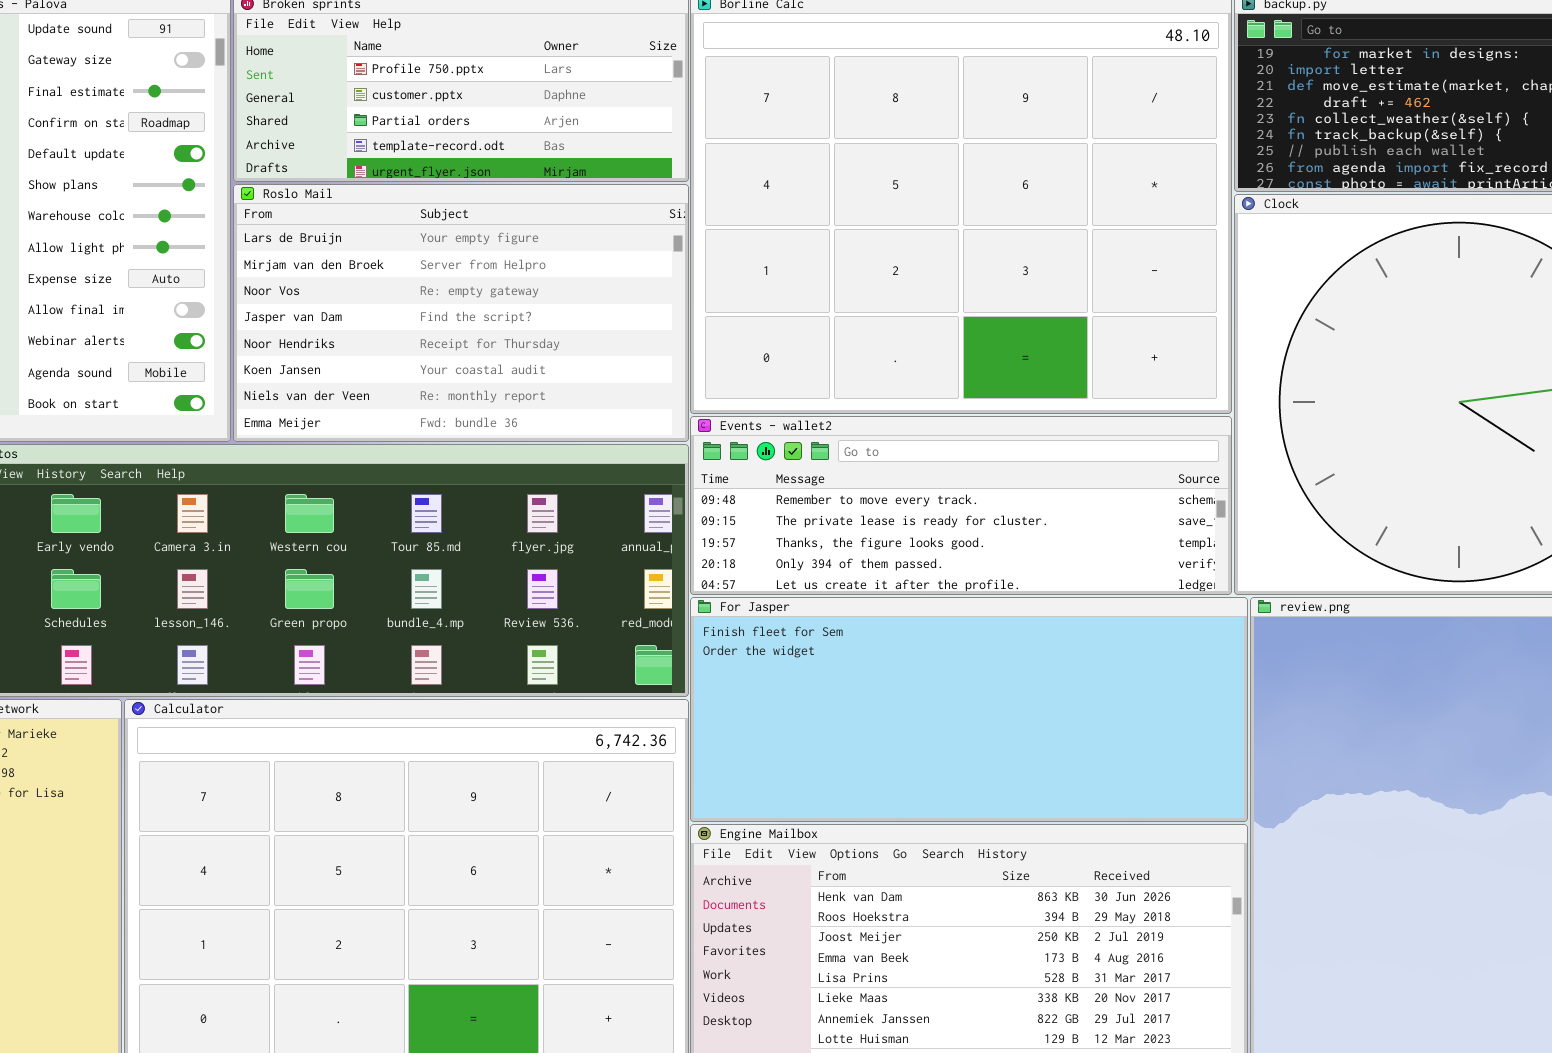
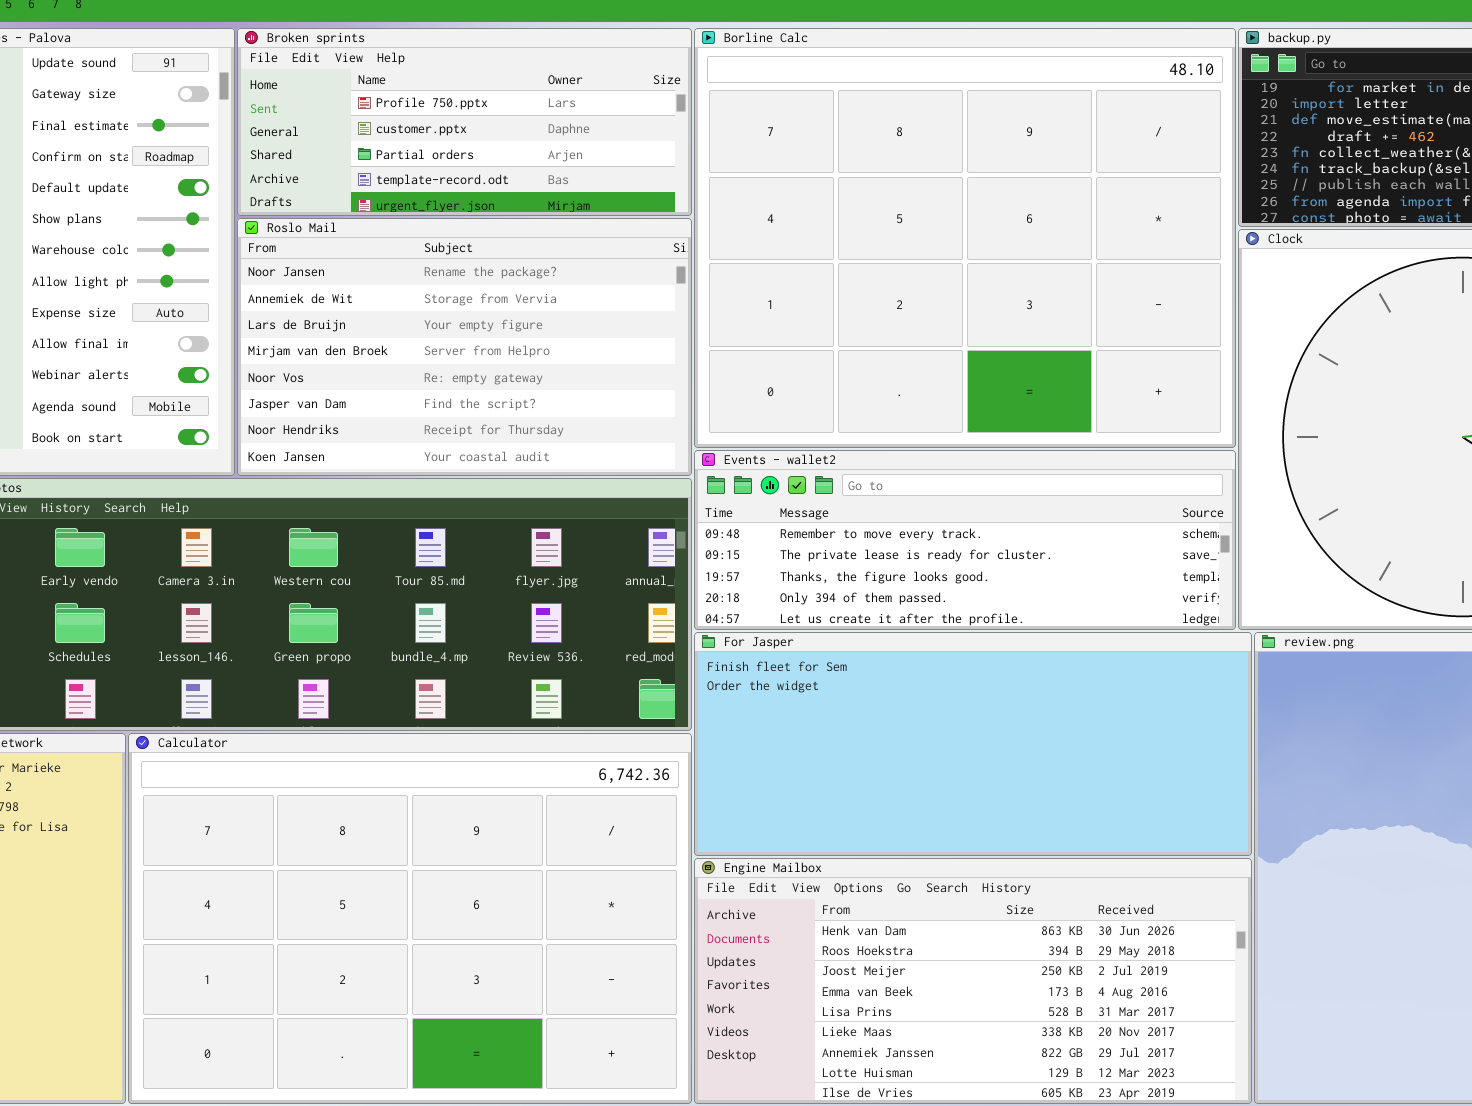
Roslo Mail: [233,184,689,442] -> [237,218,692,476], scrolled up 2 rows

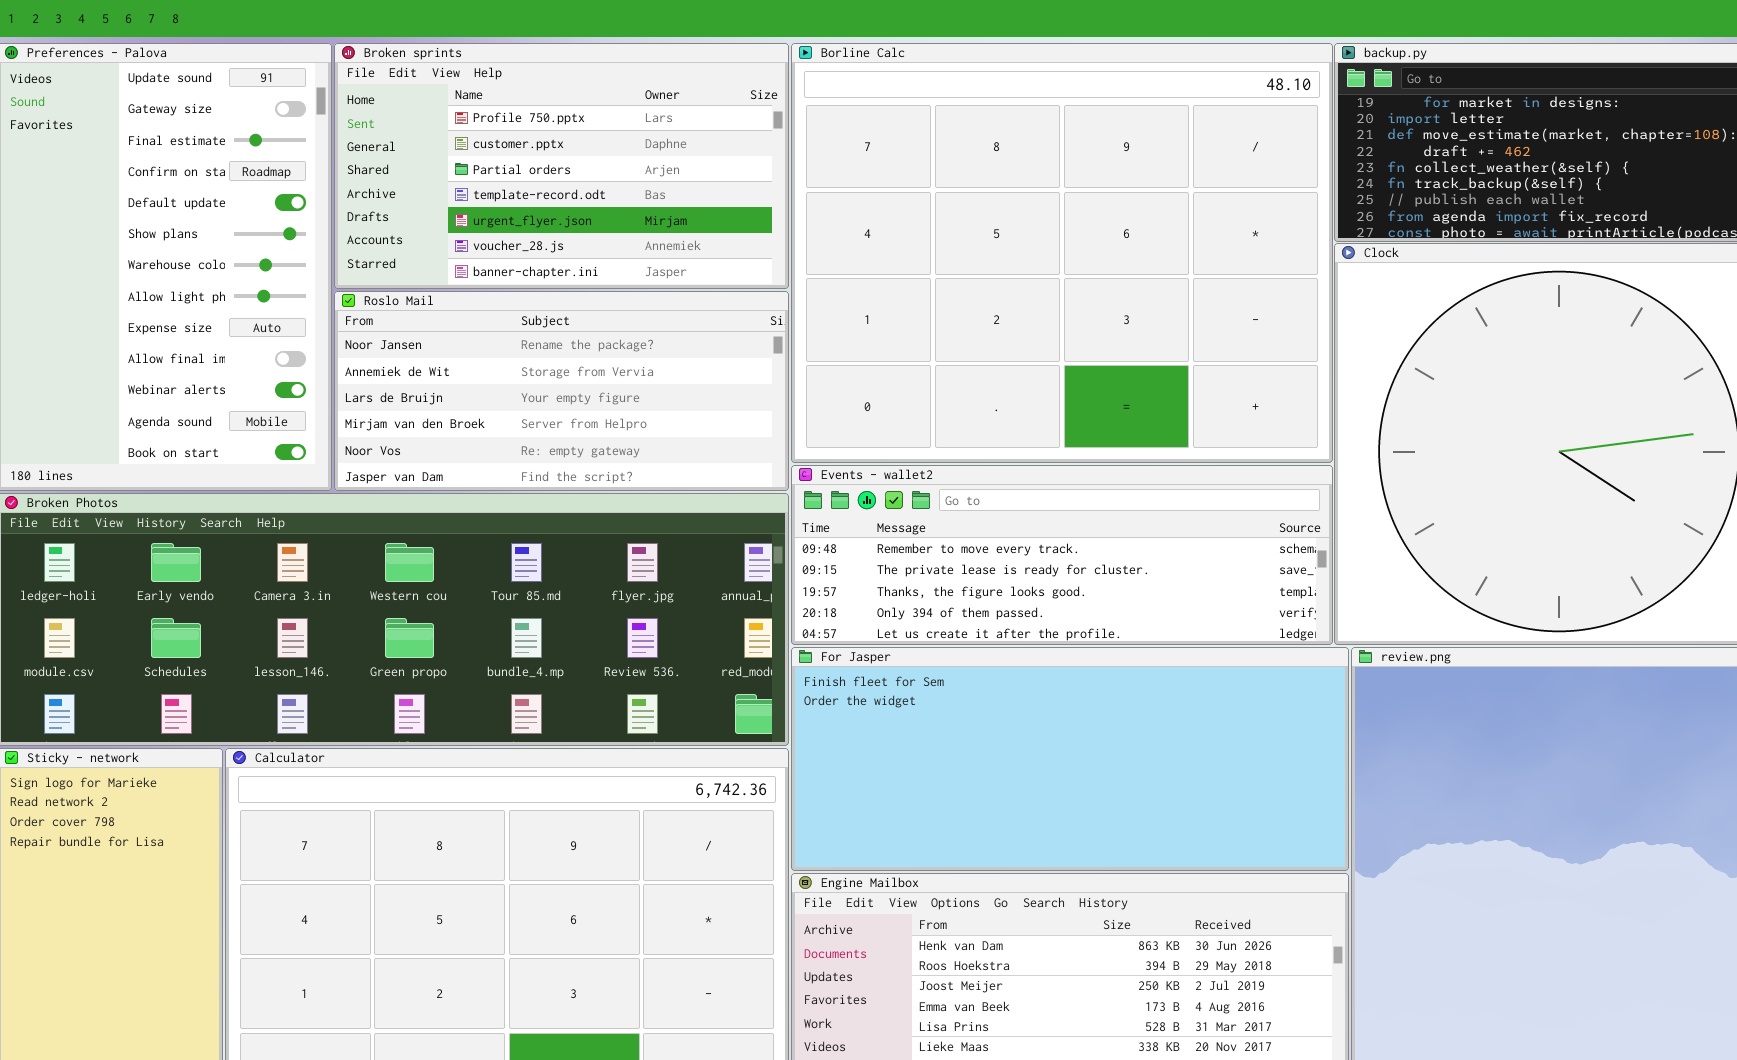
Broken sprints: [237,28,692,216] -> [334,43,789,289], resized
Roslo Mail: [237,218,692,476] -> [334,291,789,491], resized

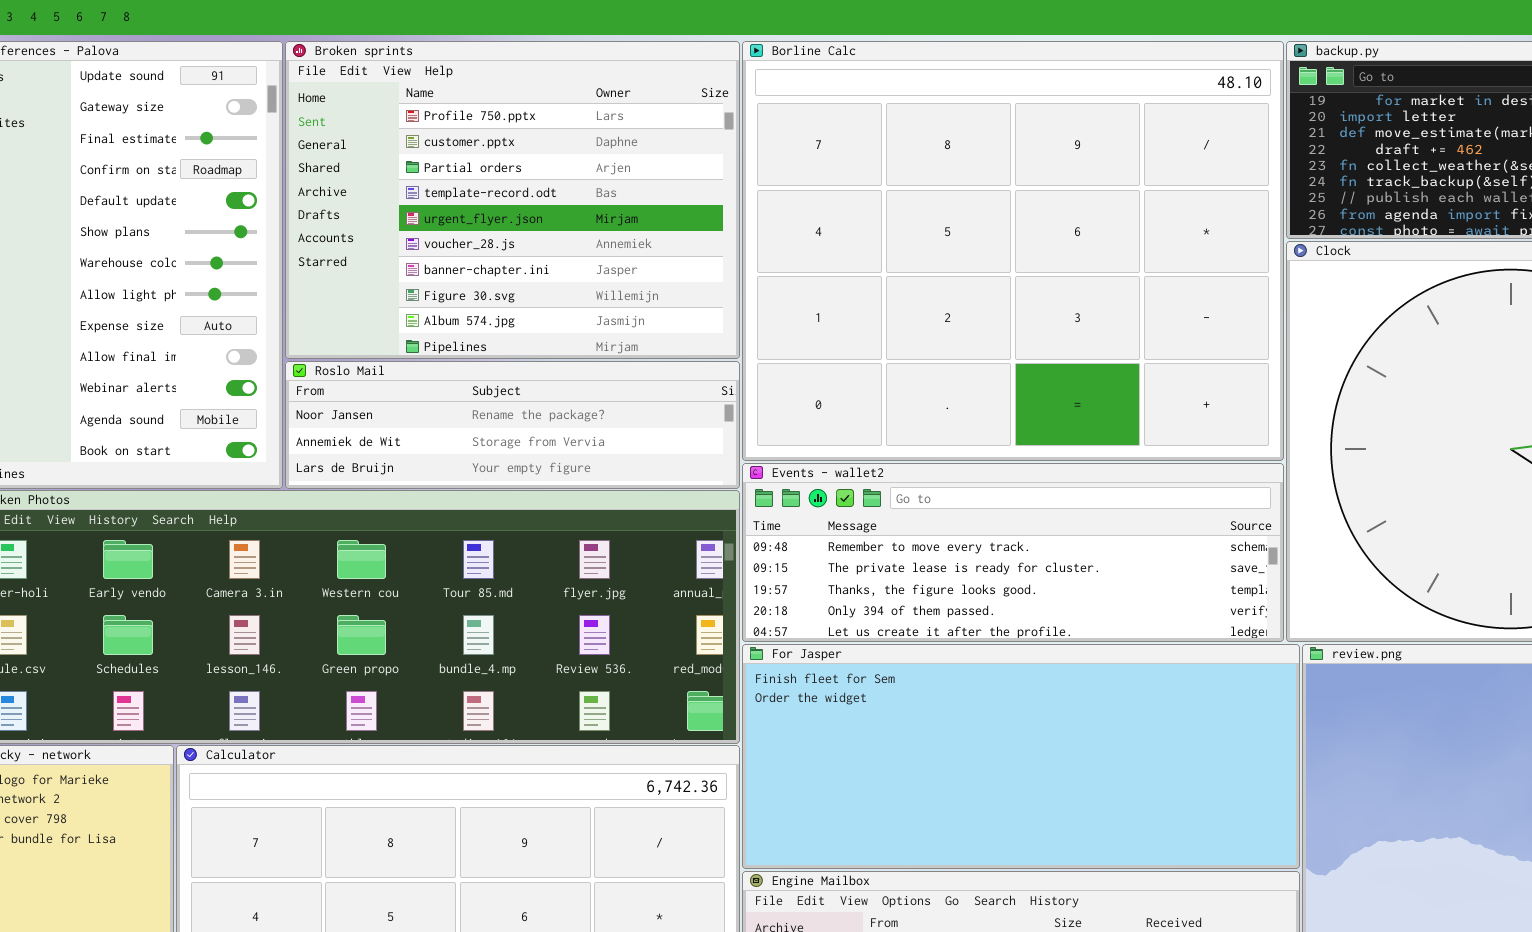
Broken sprints: [334,43,789,289] -> [285,41,740,359], resized
Roslo Mail: [334,291,789,491] -> [285,361,740,489], resized

